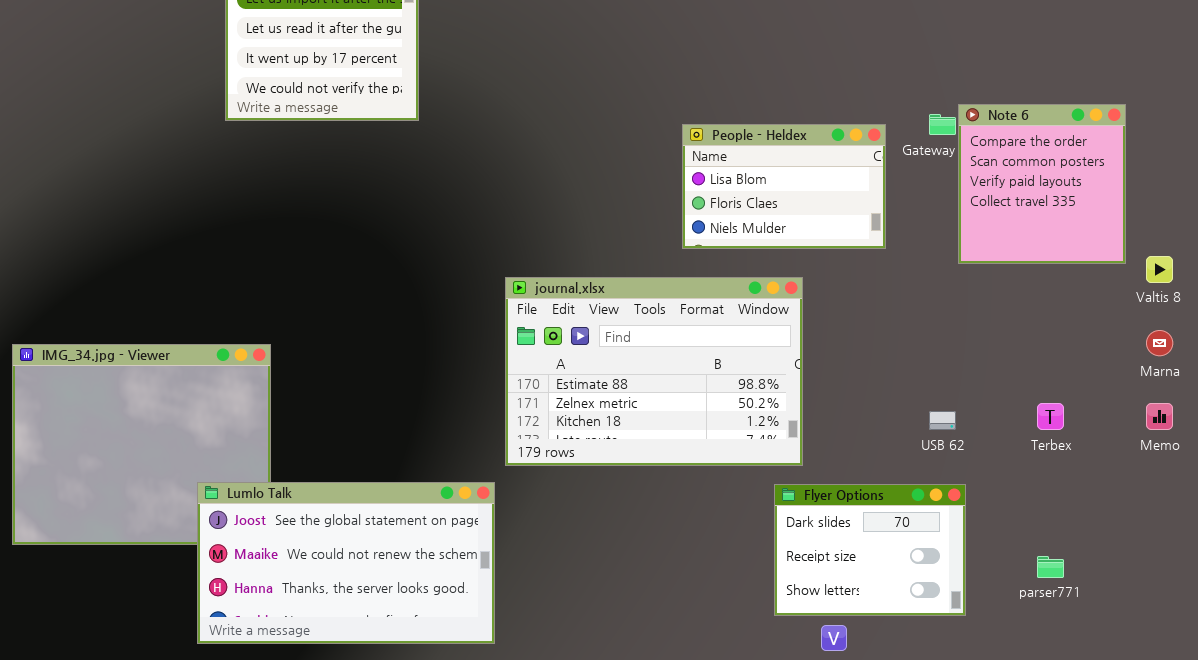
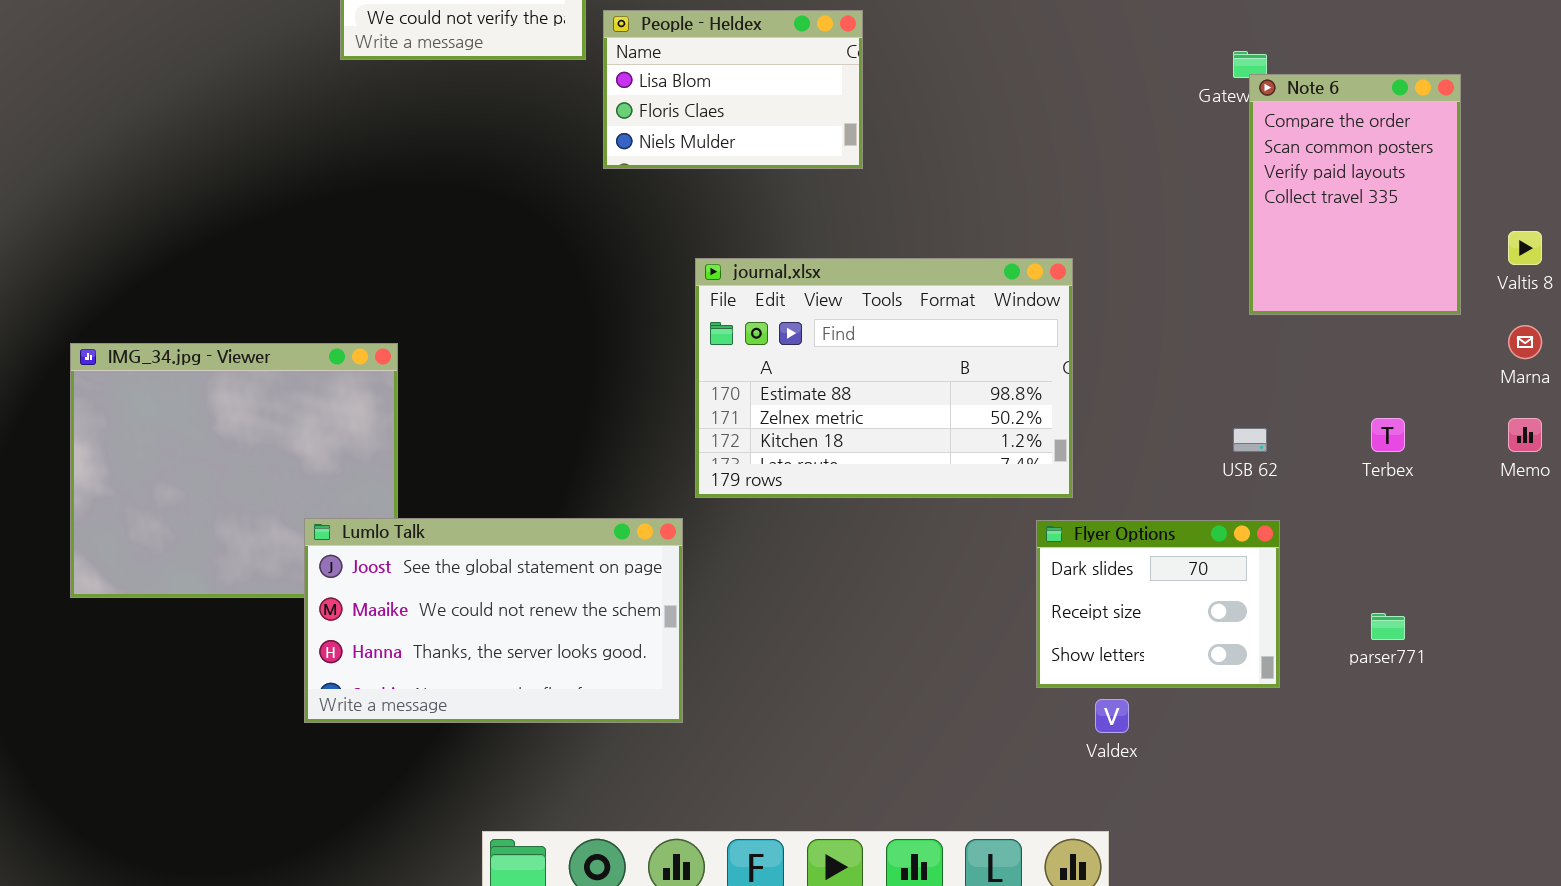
Note 6: [958,104,1126,264] -> [1249,74,1461,315], moved, resized
People - Heldex: [682,124,886,249] -> [603,10,863,169], moved

